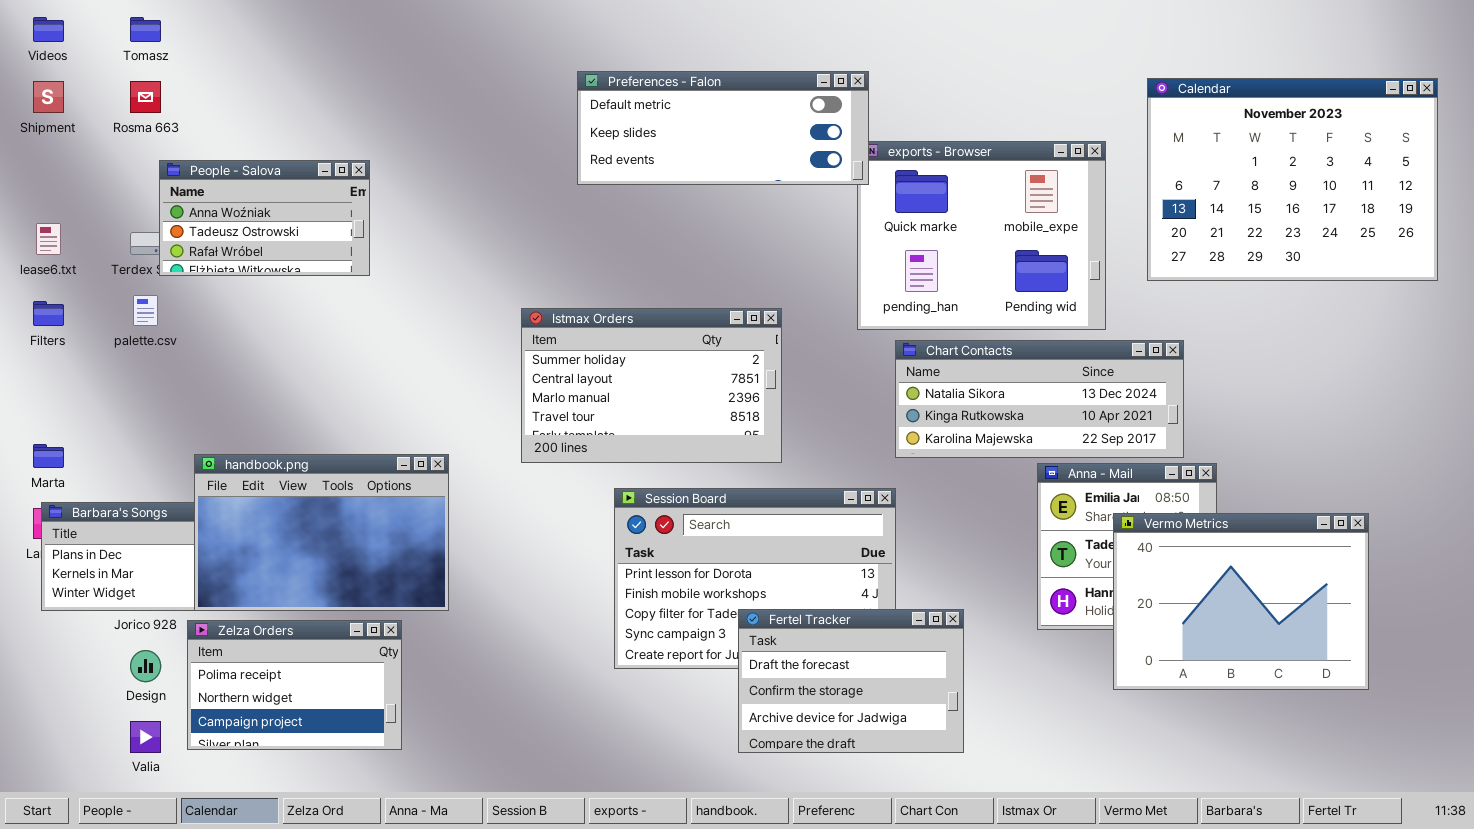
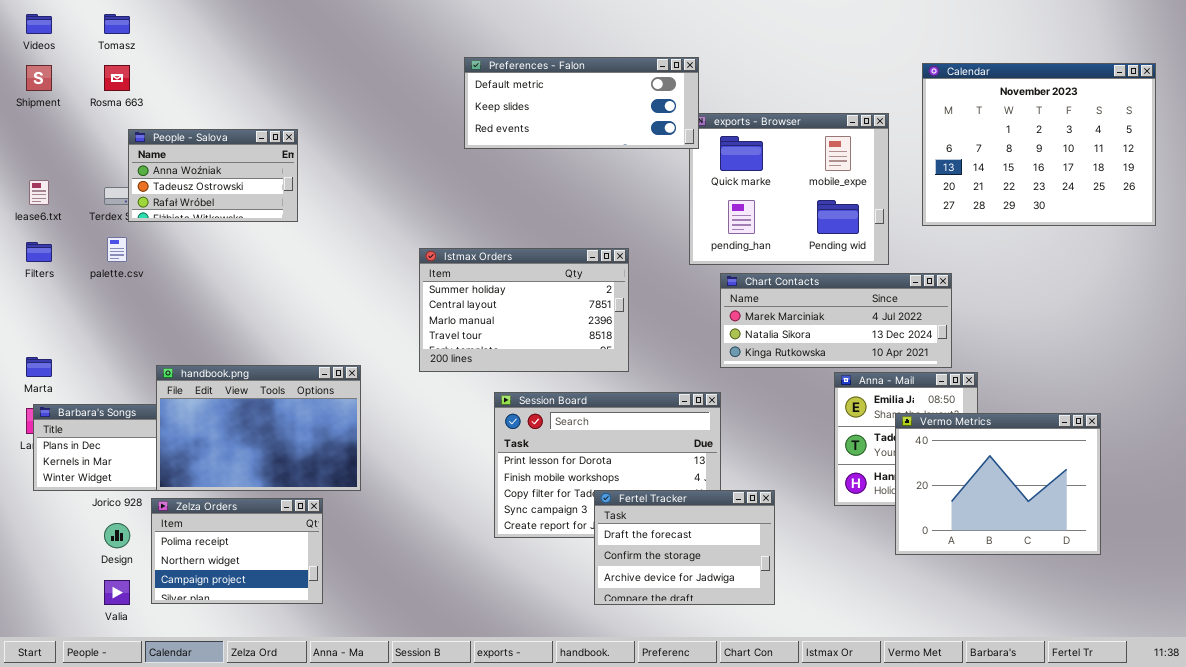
Chart Contacts: [895,340,1184,458] -> [720,273,952,368], scrolled up 1 row

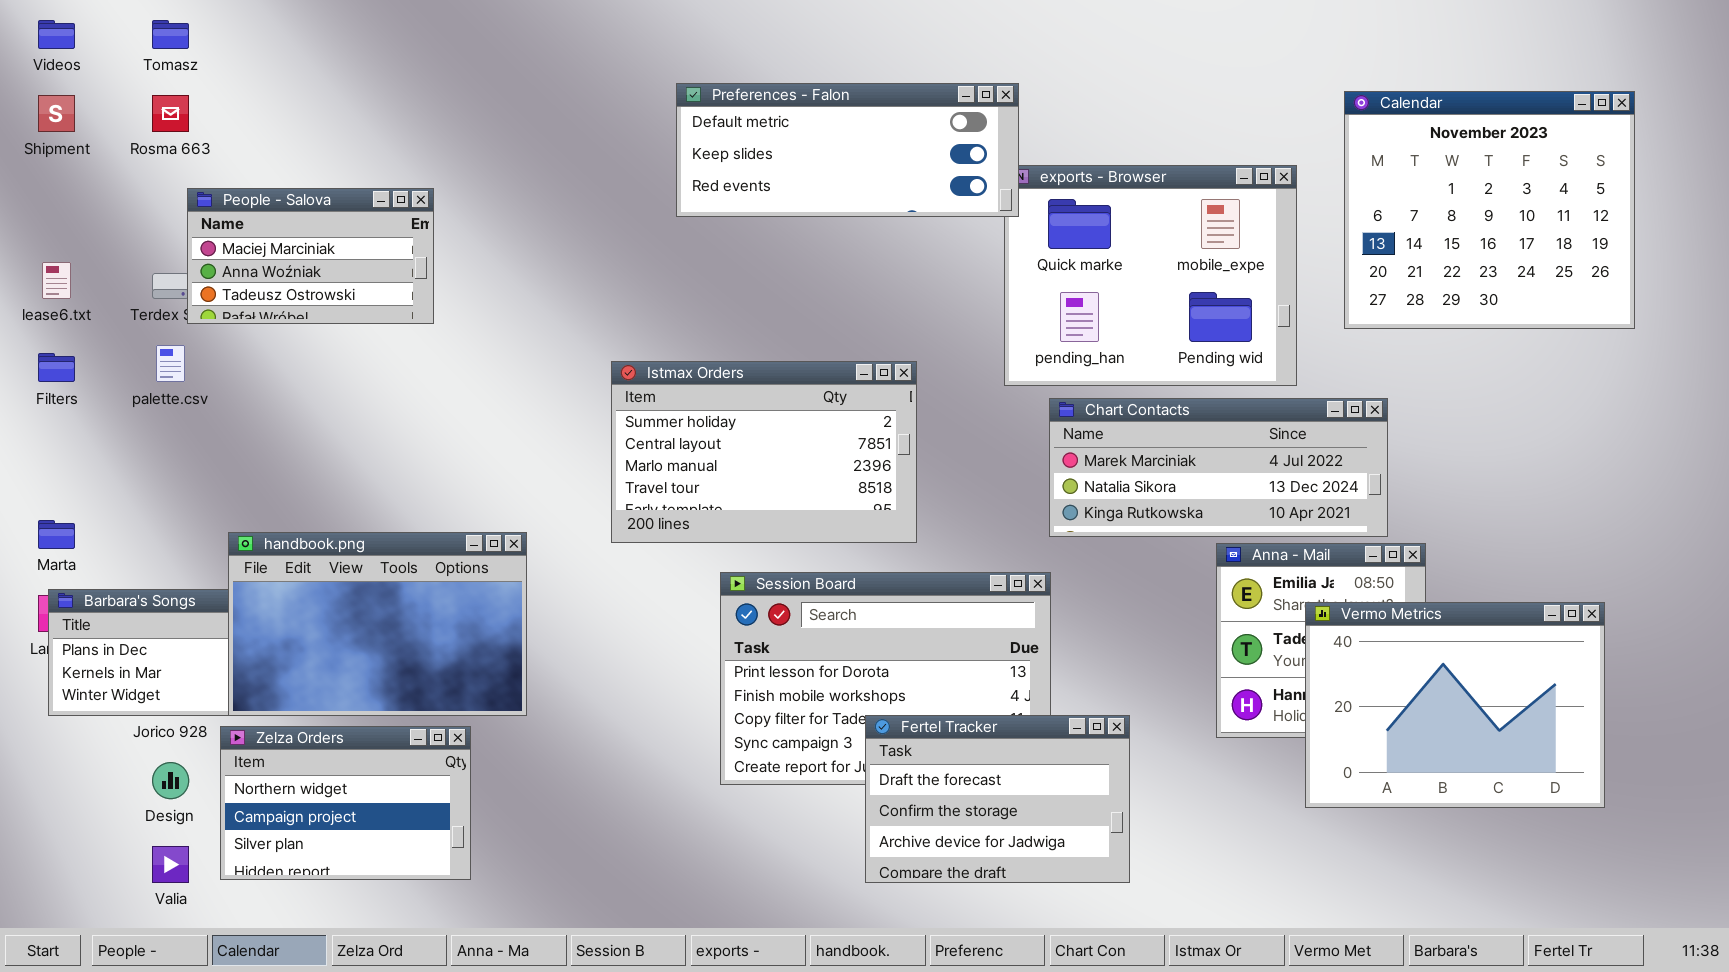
Calendar: [922,63,1156,226] -> [1344,91,1635,329], resized
People - Salova: [128,129,298,222] -> [187,188,434,324], scrolled up 1 row
Zelza Orders: [151,498,323,604] -> [220,726,471,880], scrolled down 1 row

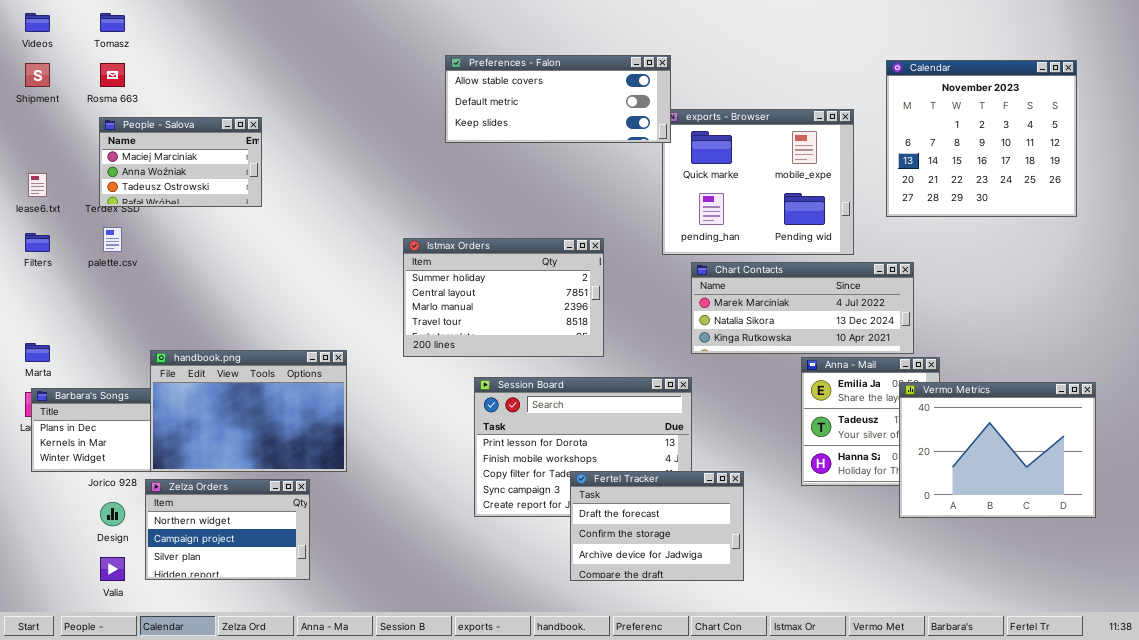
Preferences - Falon: [676,83,1019,217] -> [445,55,671,143], scrolled up 1 row
People - Salova: [187,188,434,324] -> [99,117,262,207], moved
Vermo Metrics: [1305,602,1605,808] -> [899,382,1096,518], moved

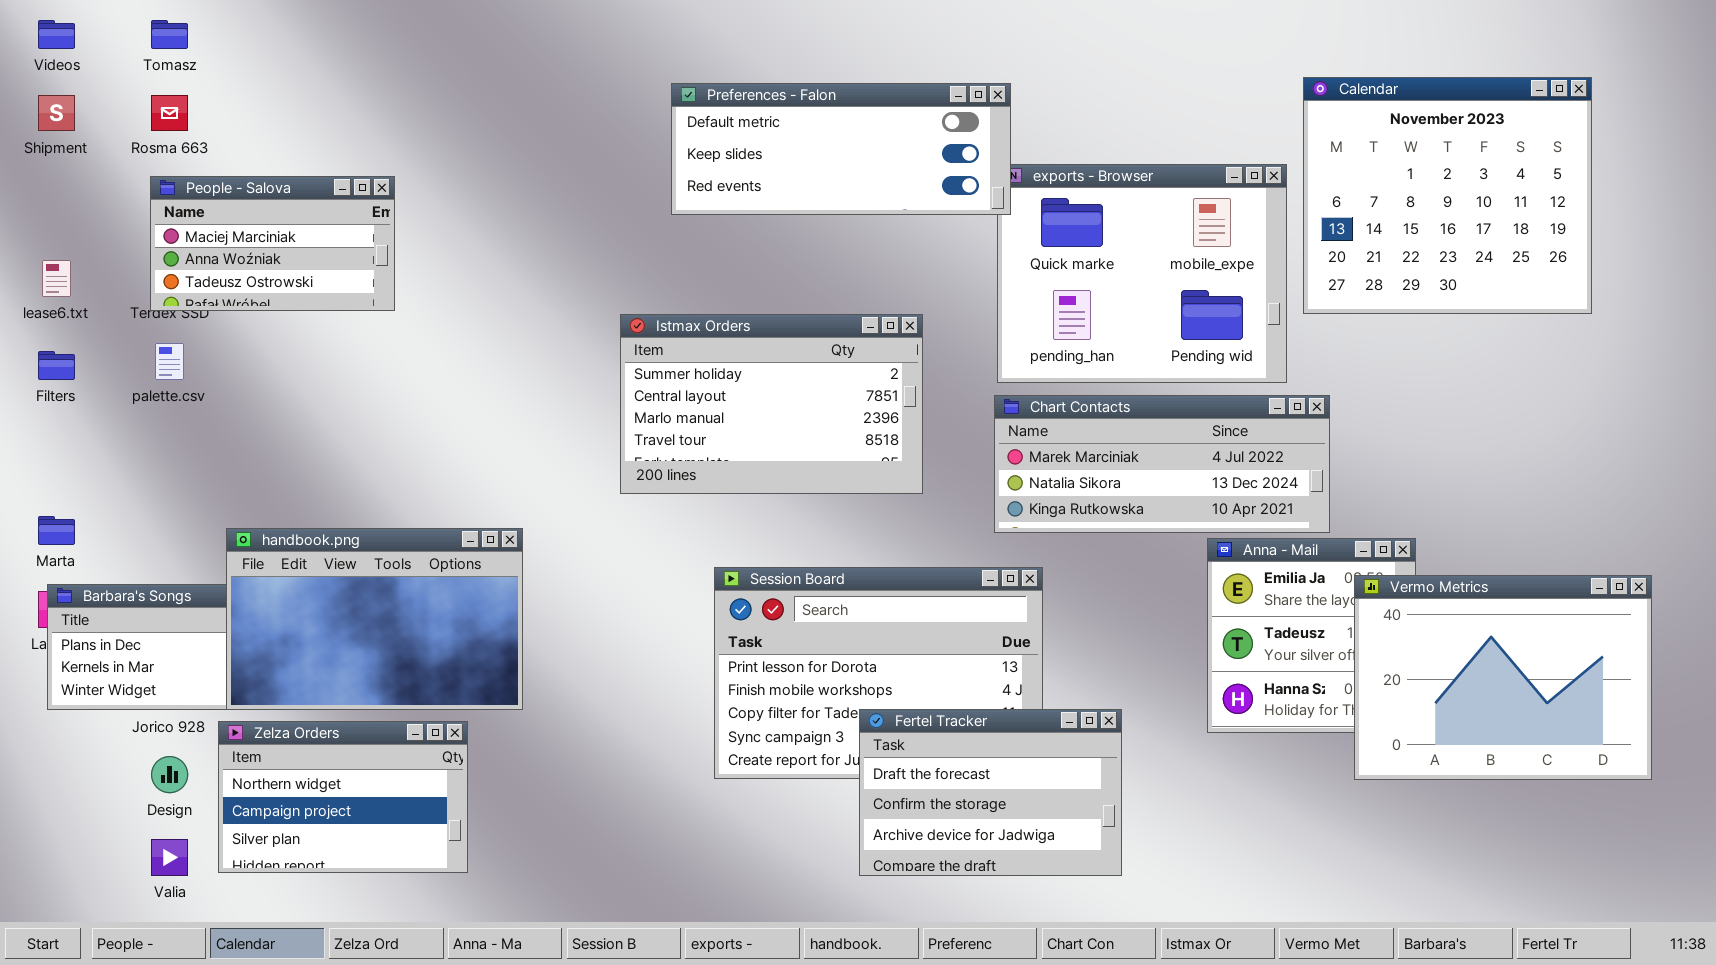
Preferences - Falon: [445,55,671,143] -> [671,83,1011,215], scrolled down 1 row
Calendar: [886,60,1077,217] -> [1303,77,1592,314], moved
Istmax Orders: [403,238,604,357] -> [620,314,923,494], moved
Chart Contacts: [691,262,914,354] -> [994,395,1330,533], moved

